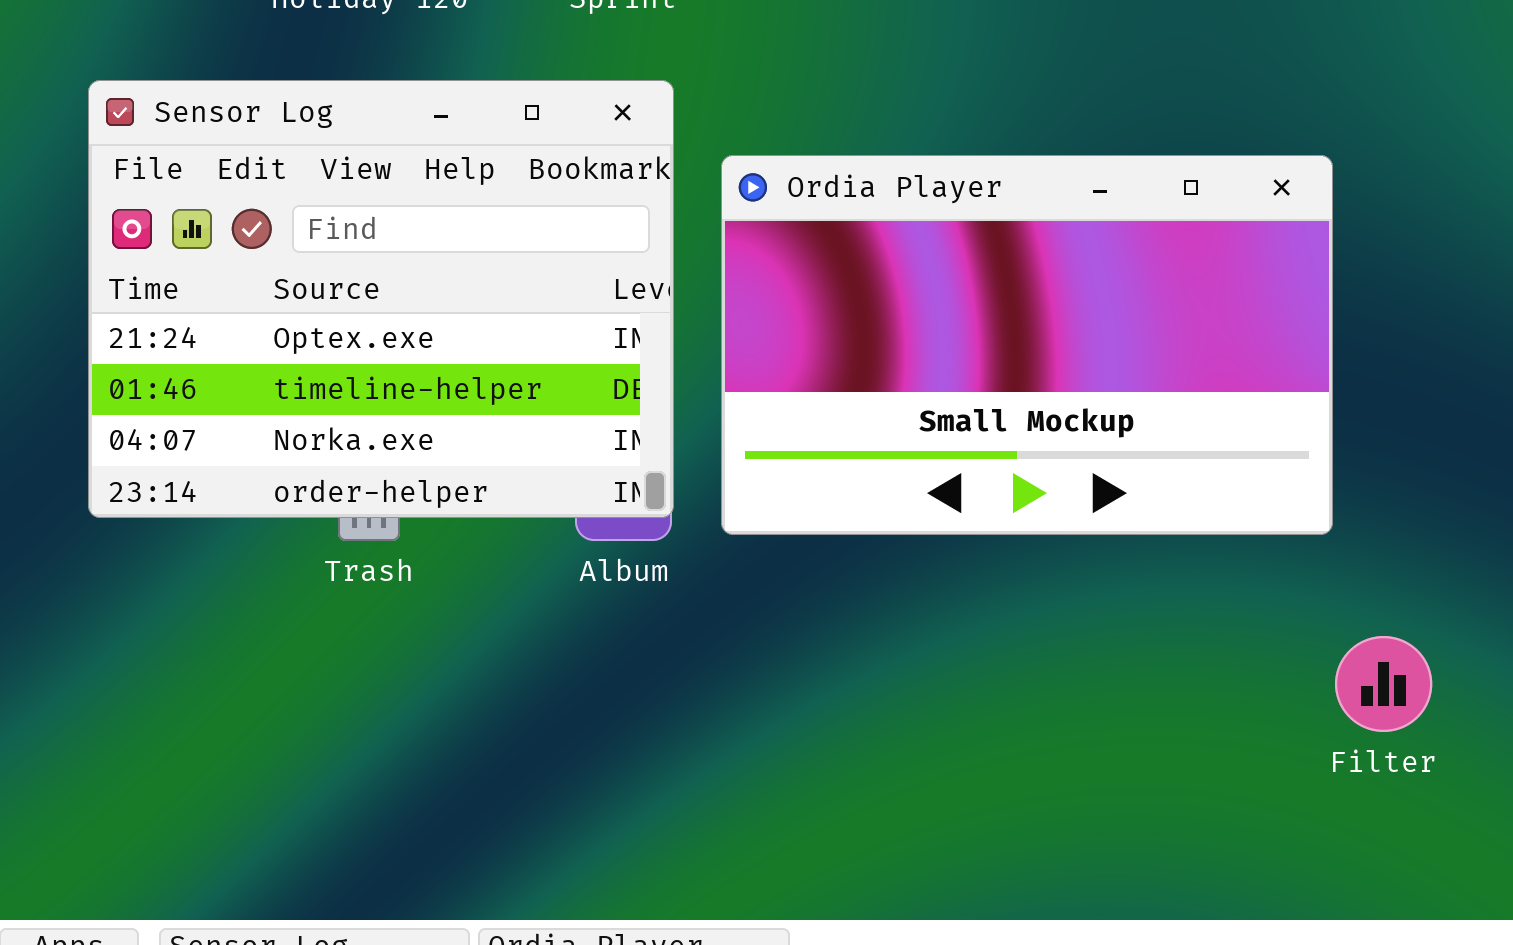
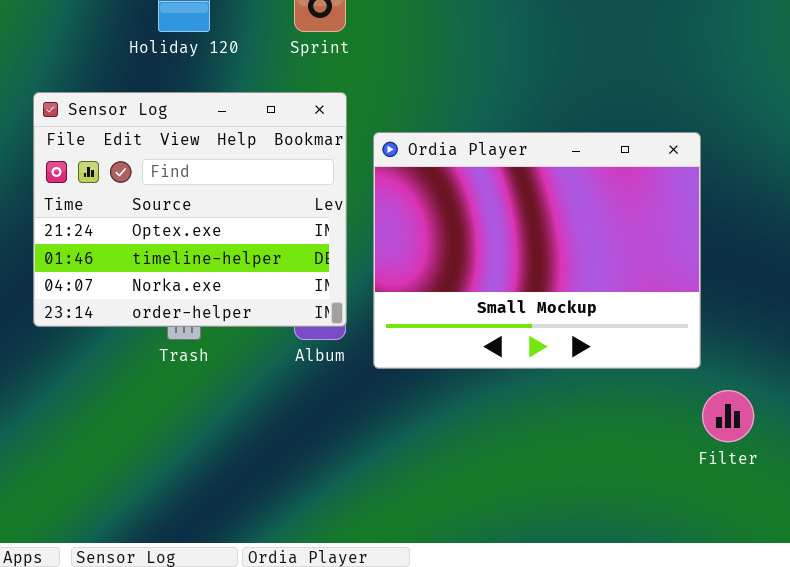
Ordia Player: [721,155,1333,535] -> [373,132,701,369], resized

